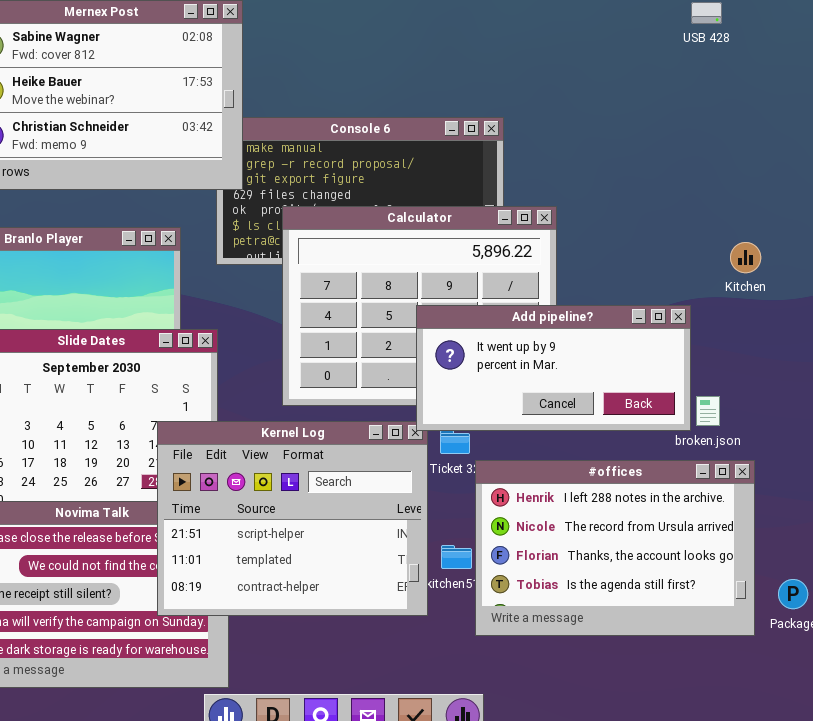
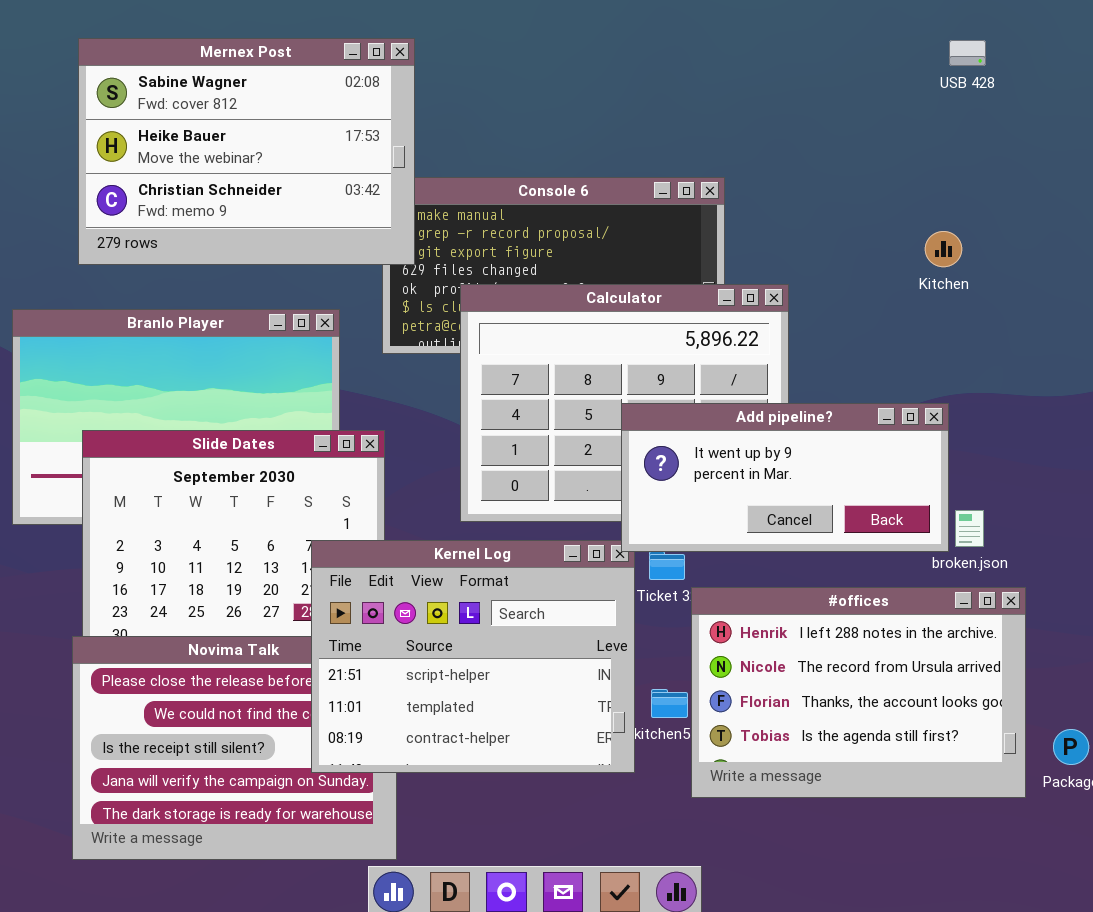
Kitchen: [730,242,761,273] -> [925,231,962,267], moved

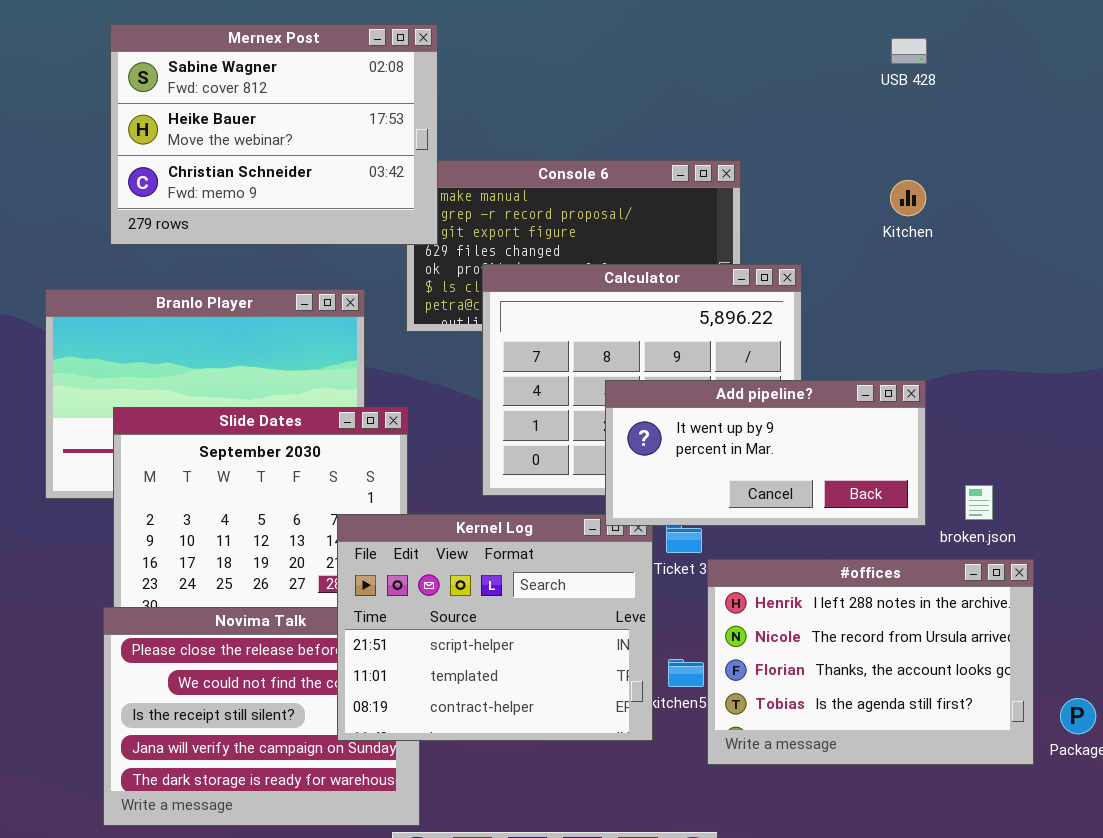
USB 428: [949,40,986,66] -> [891,38,927,64], moved
Kitchen: [925,231,962,267] -> [890,180,926,216], moved
Add pipeline?: [621,403,949,552] -> [605,380,926,526], moved

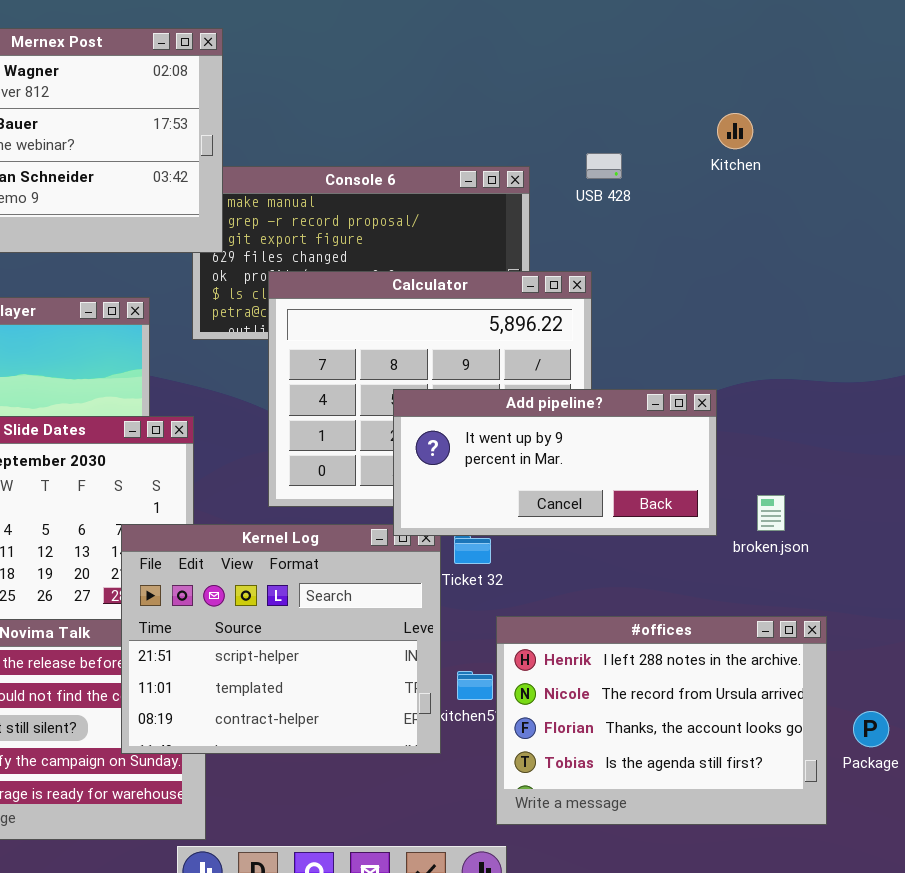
USB 428: [891,38,927,64] -> [586,153,622,179], moved
Kitchen: [890,180,926,216] -> [717,113,753,149], moved
#offices: [707,559,1034,765] -> [496,616,827,825], moved

